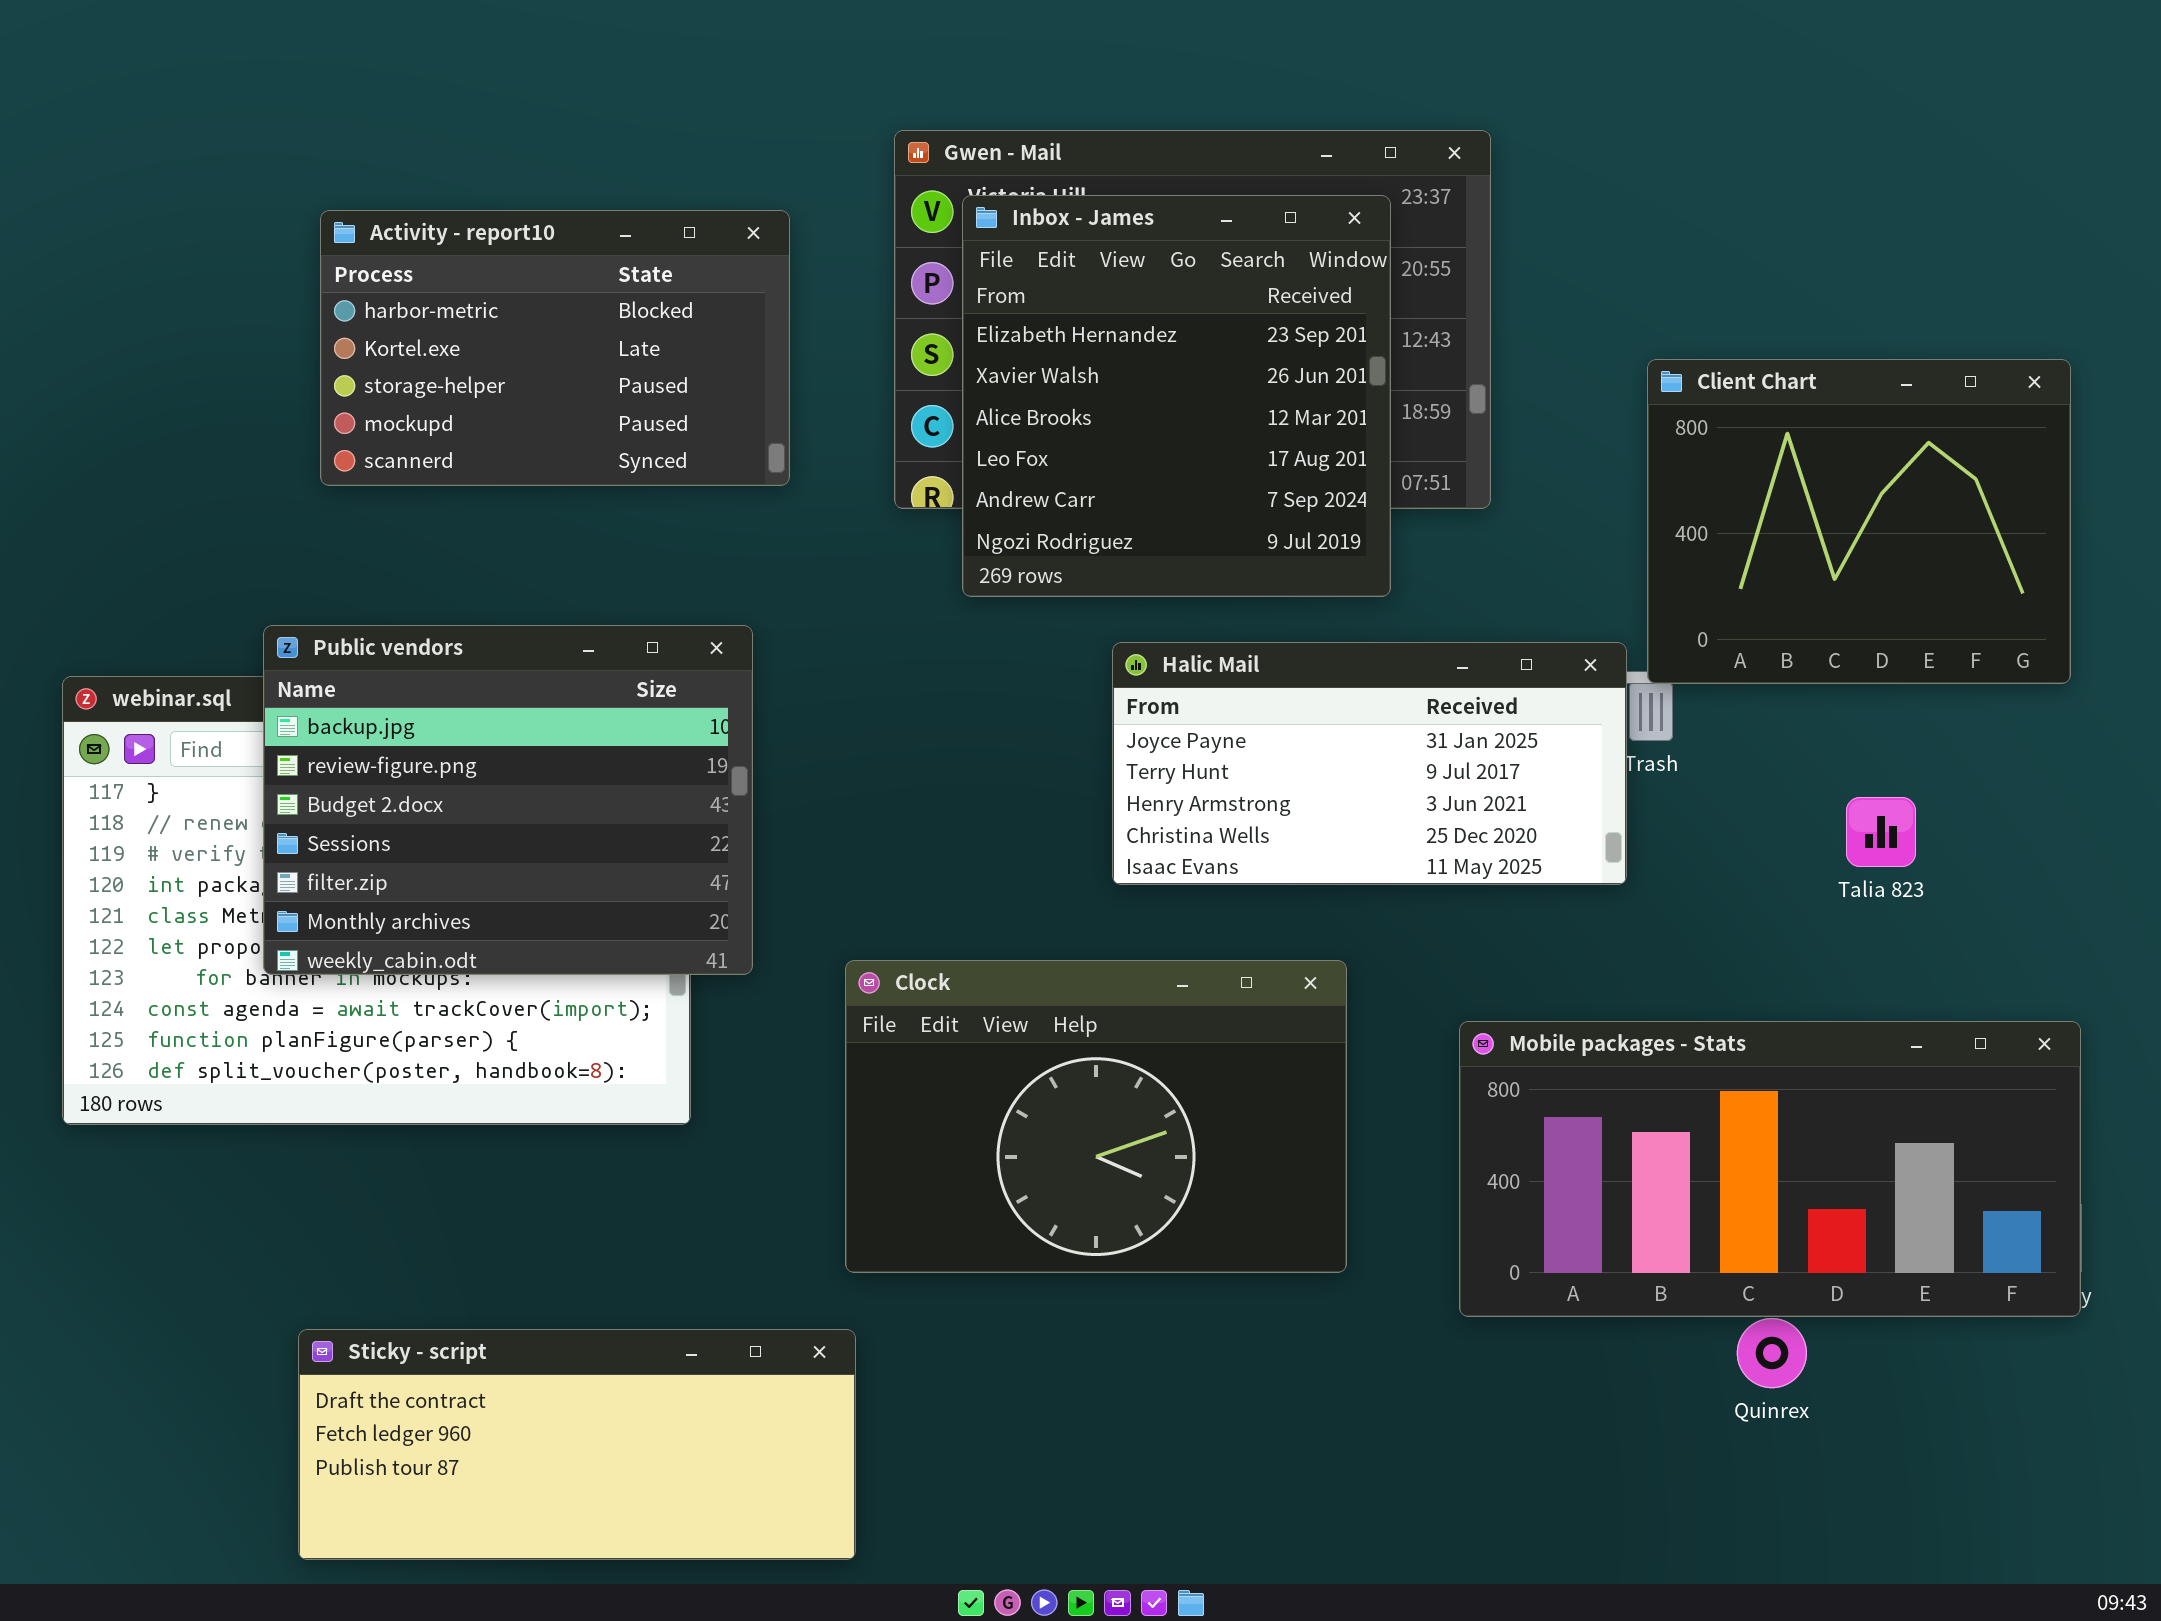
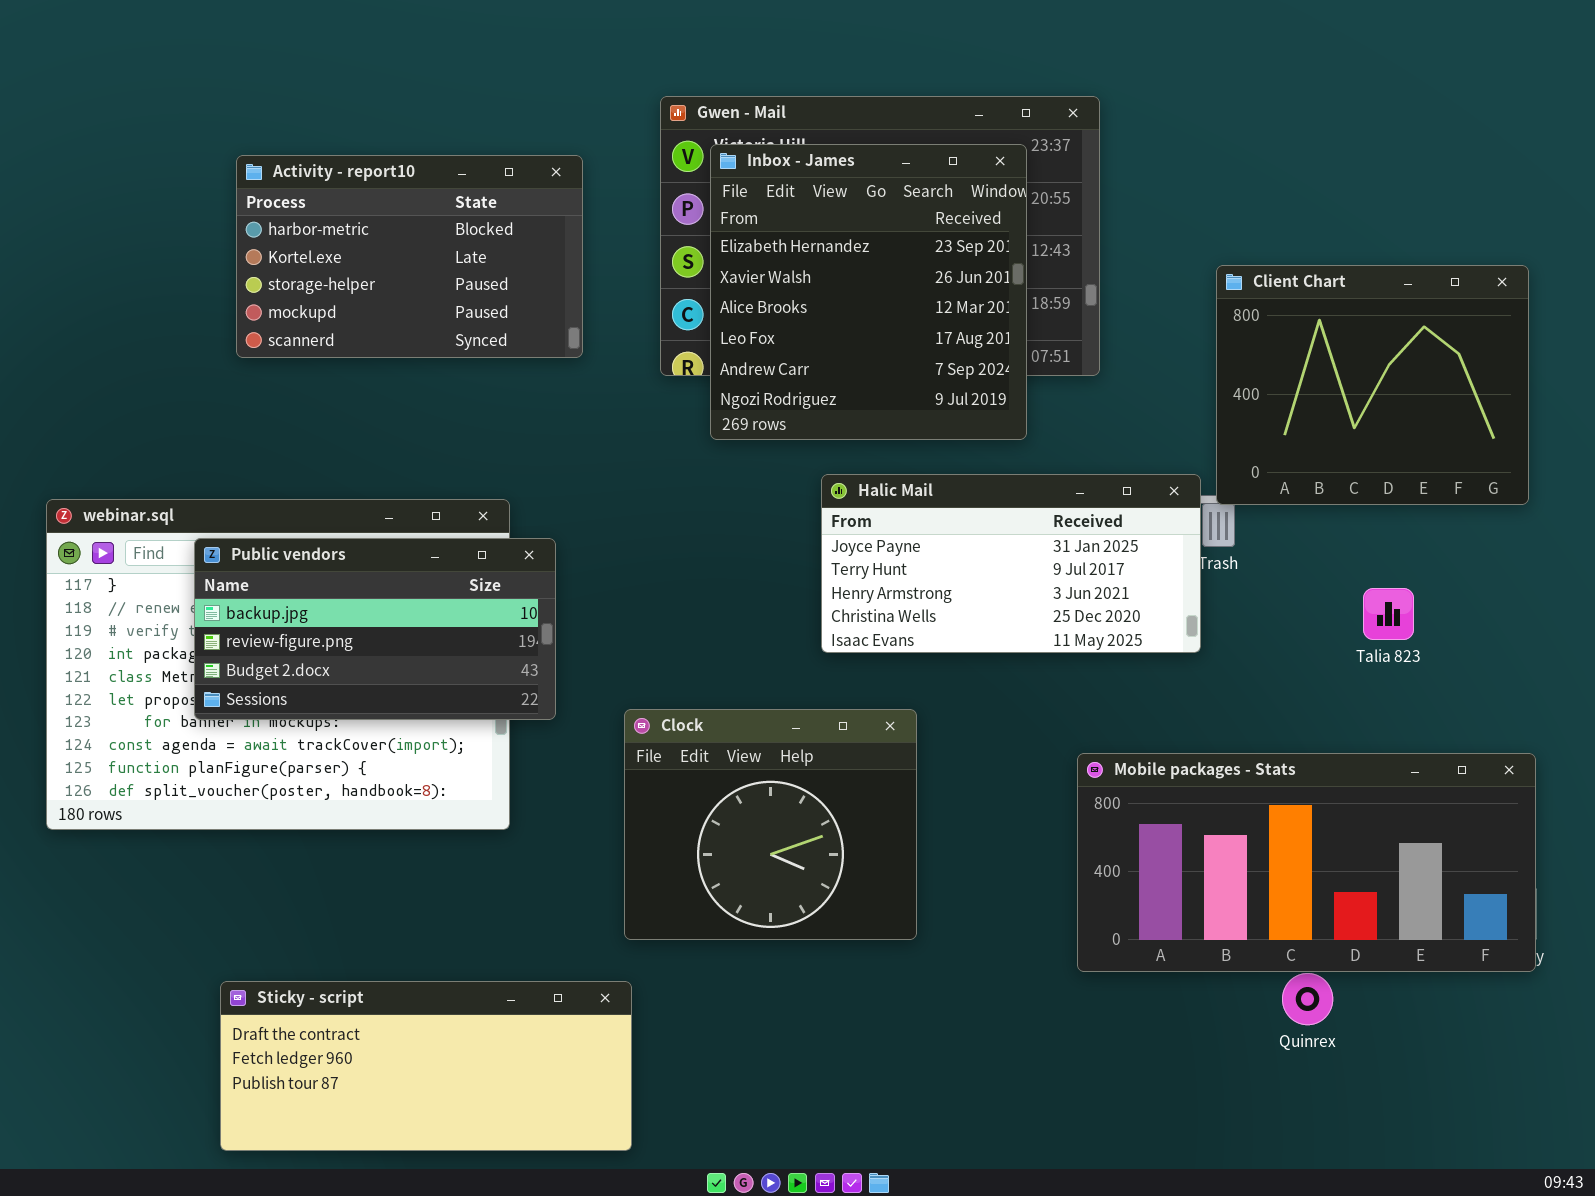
Public vendors: [263,625,753,975] -> [194,538,556,720], resized
Clock: [845,960,1347,1273] -> [624,709,917,940], resized

